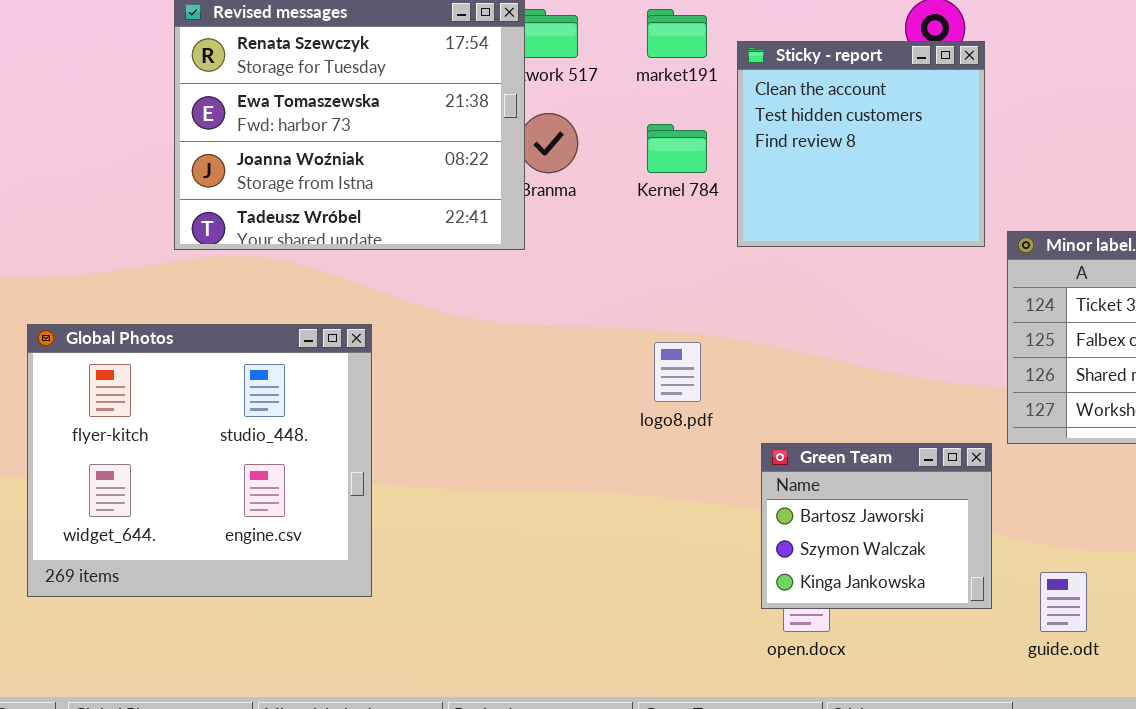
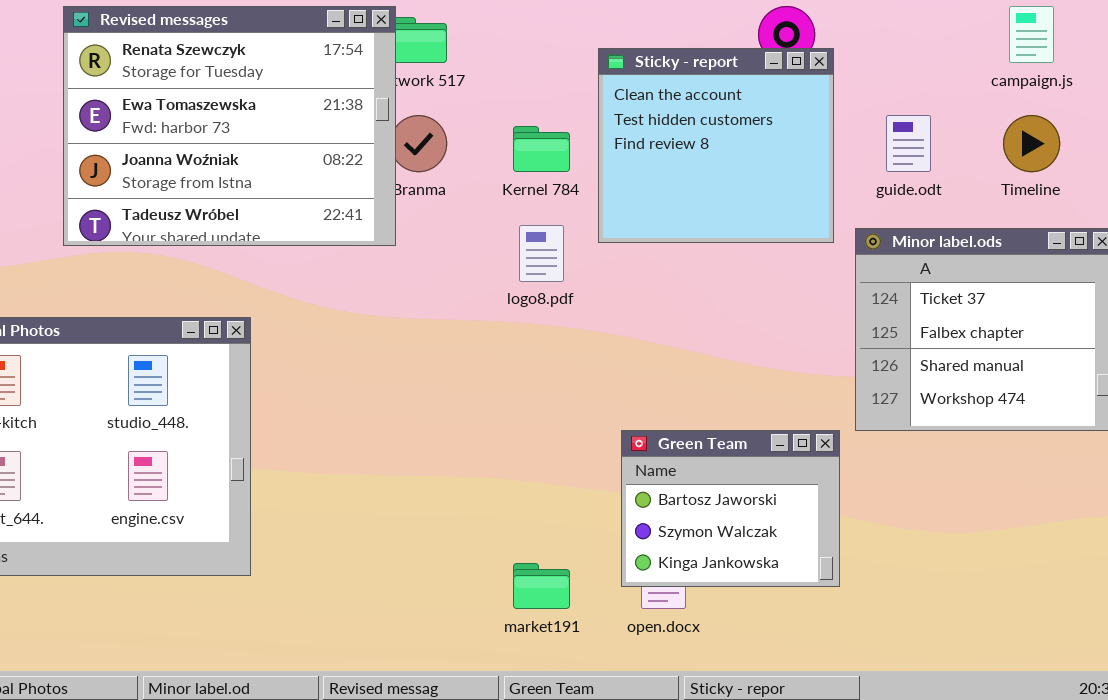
market191: [647,9,707,58] -> [513,563,570,609], moved
logo8.pdf: [654,342,701,402] -> [519,225,564,282], moved
guide.odt: [1040,572,1087,632] -> [886,115,931,172], moved

